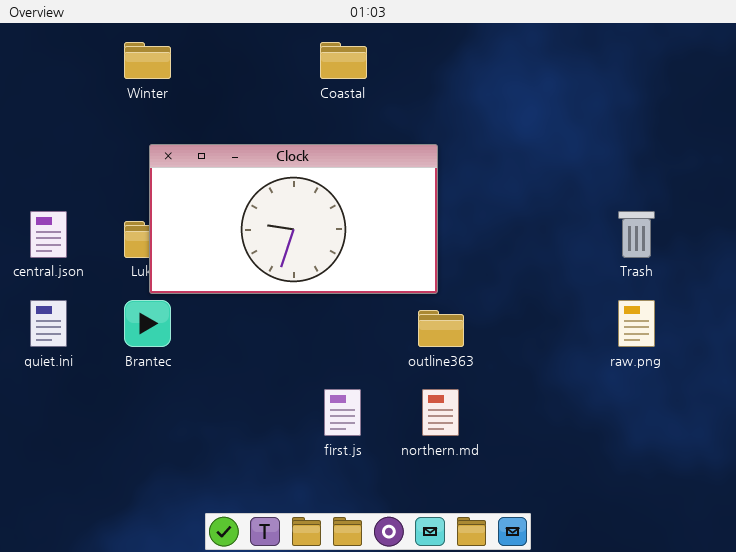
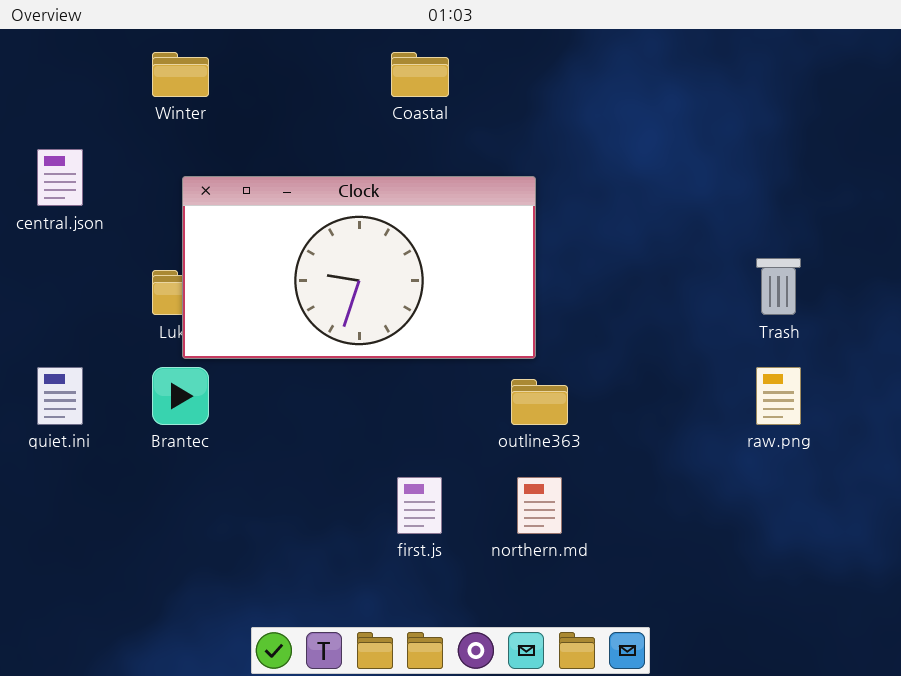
central.json: [30,211,67,258] -> [37,149,83,206], moved

